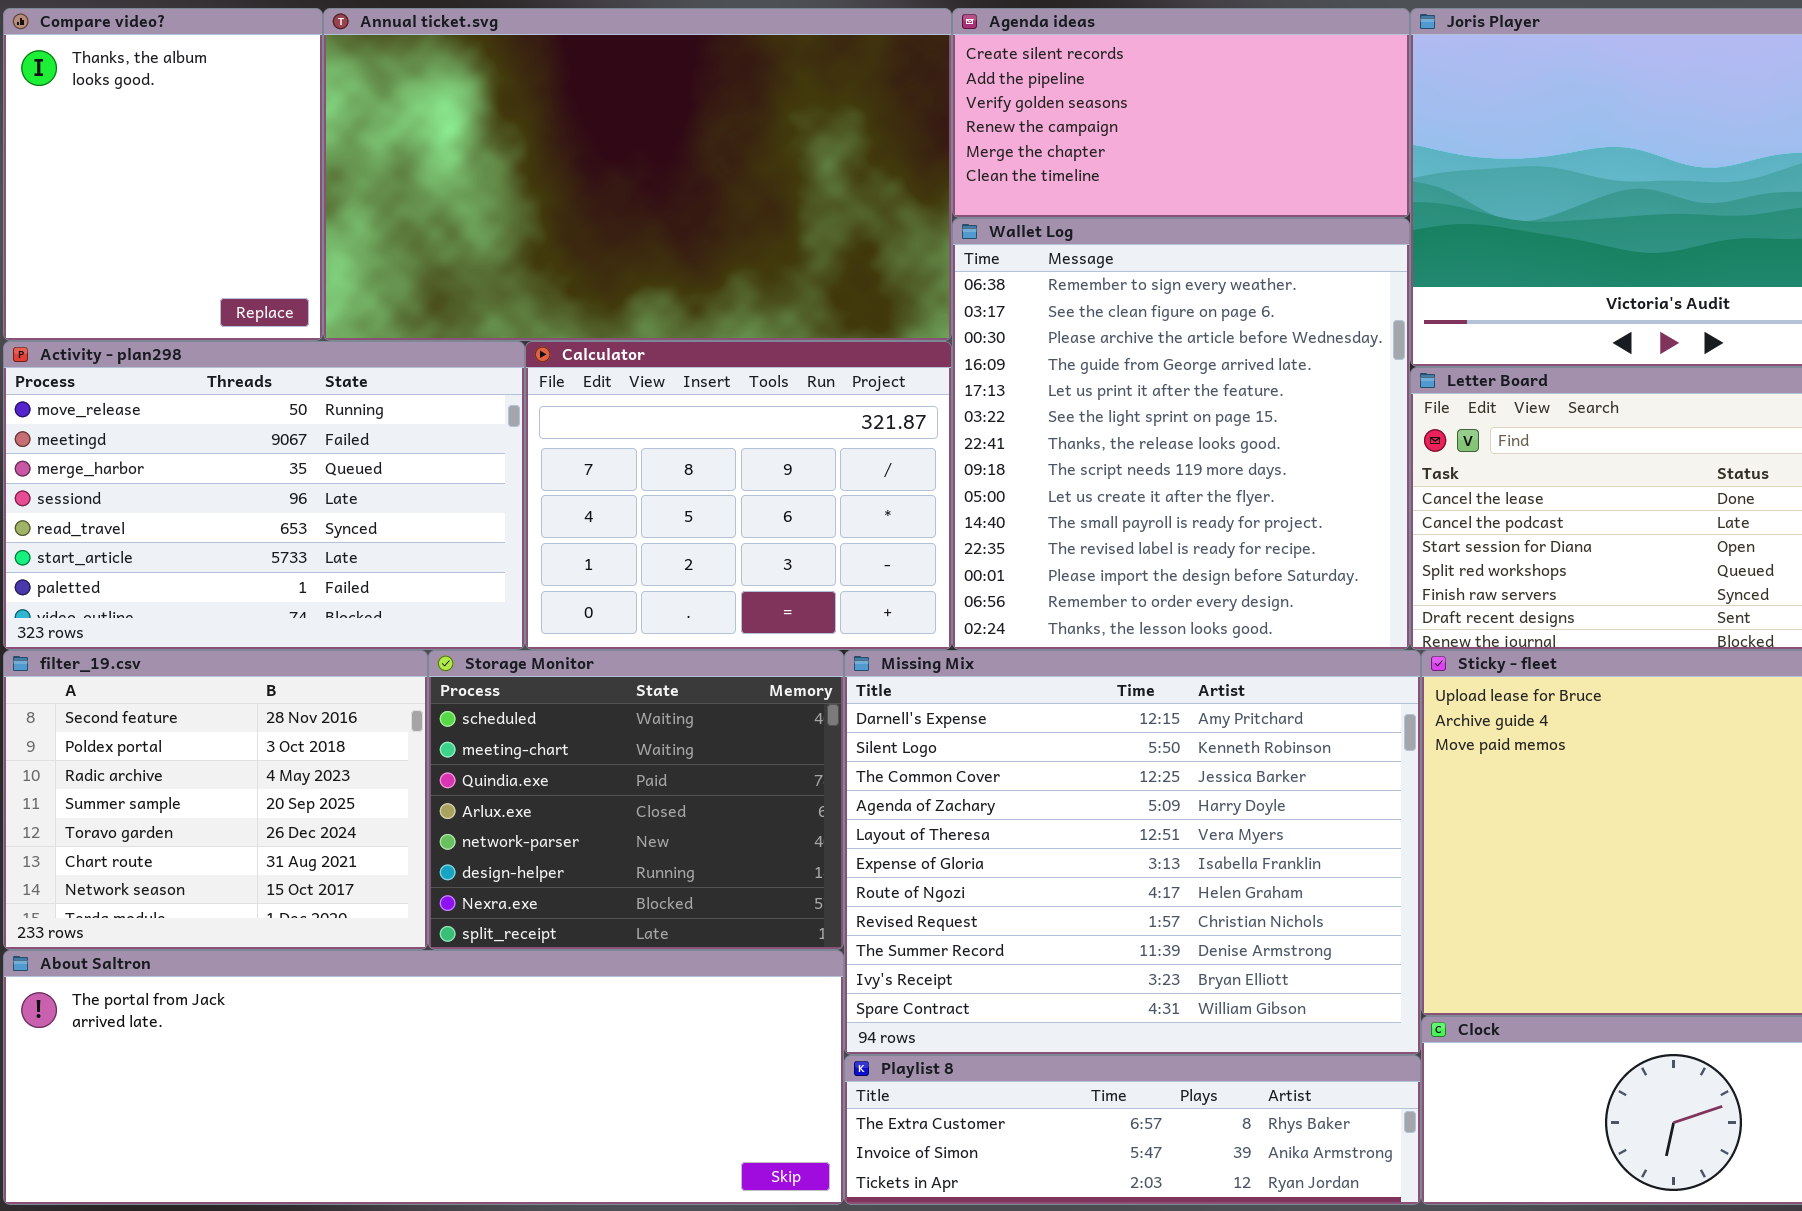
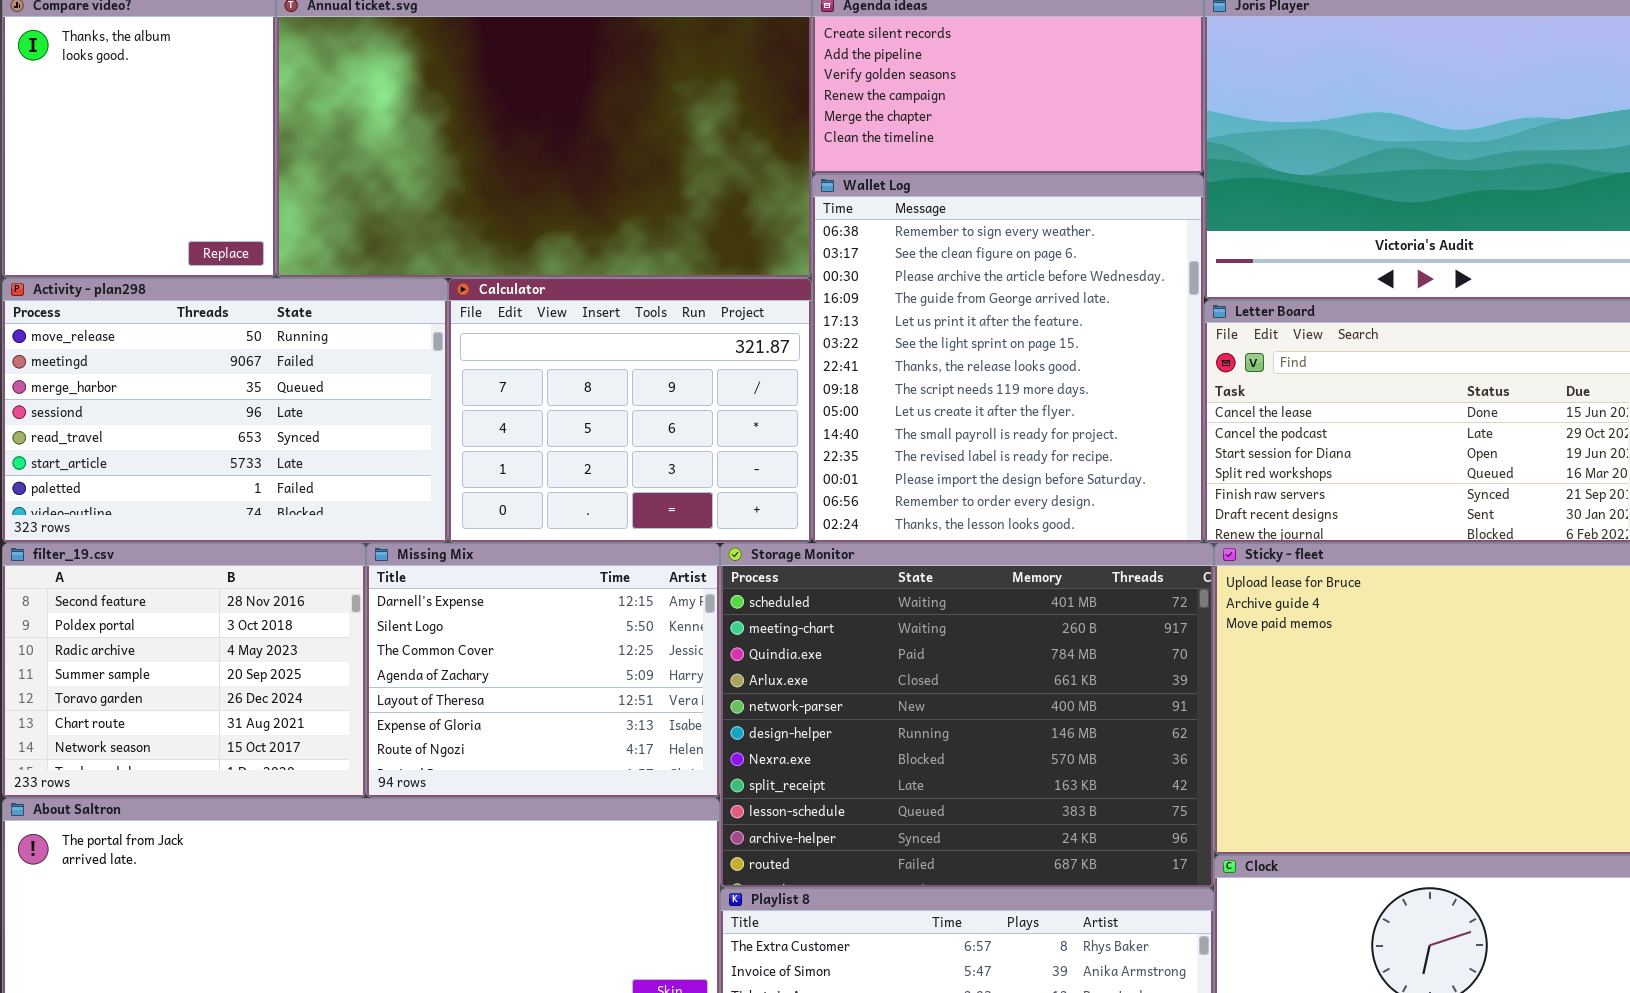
Storage Monitor: [428,650,844,950] -> [720,543,1214,888], moved, resized
Missing Mix: [844,650,1421,1055] -> [366,543,720,798], moved, resized

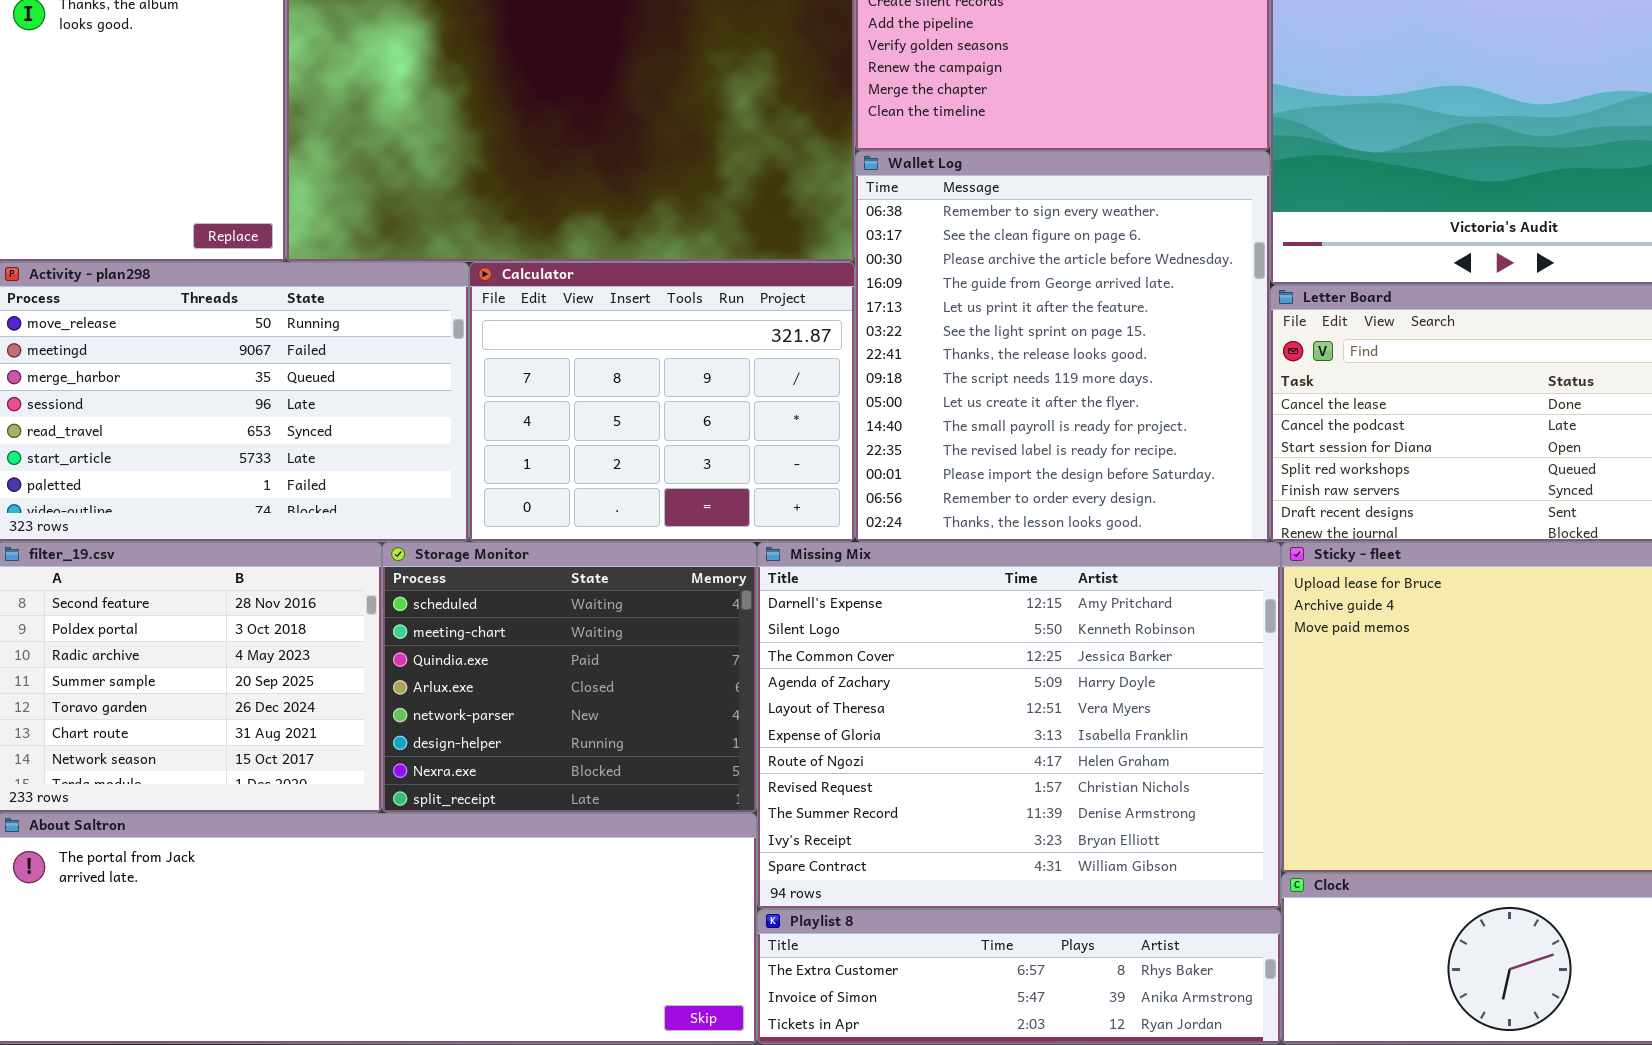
Missing Mix: [366,543,720,798] -> [757,542,1281,909], moved, resized
Storage Monitor: [720,543,1214,888] -> [382,542,757,813], moved, resized

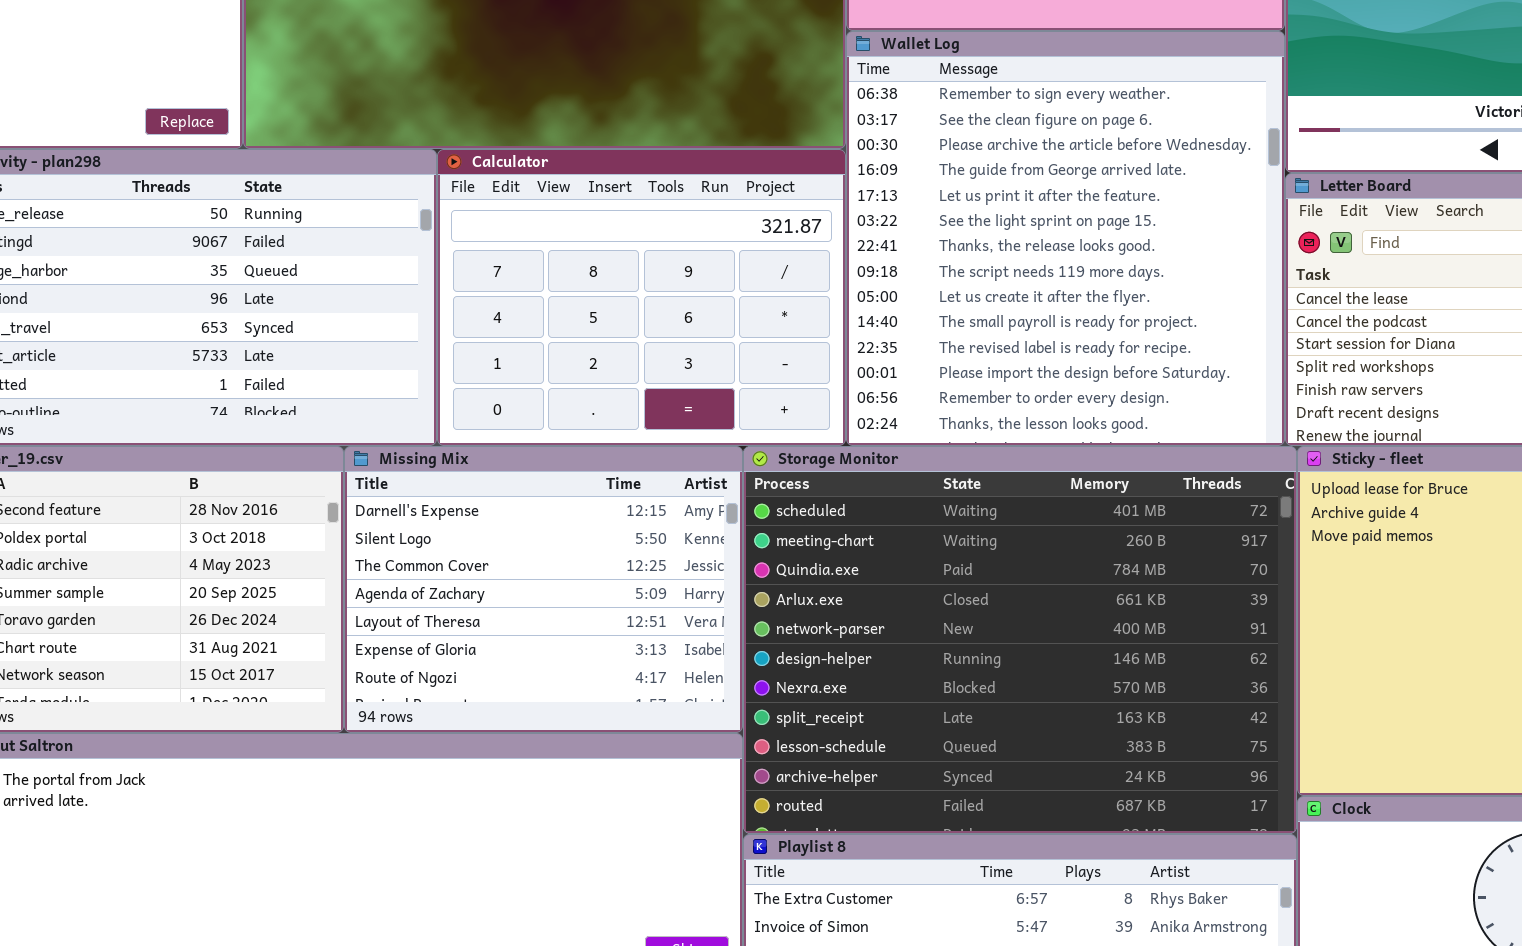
Storage Monitor: [382,542,757,813] -> [743,446,1297,834], moved, resized
Missing Mix: [757,542,1281,909] -> [344,446,743,733], moved, resized

